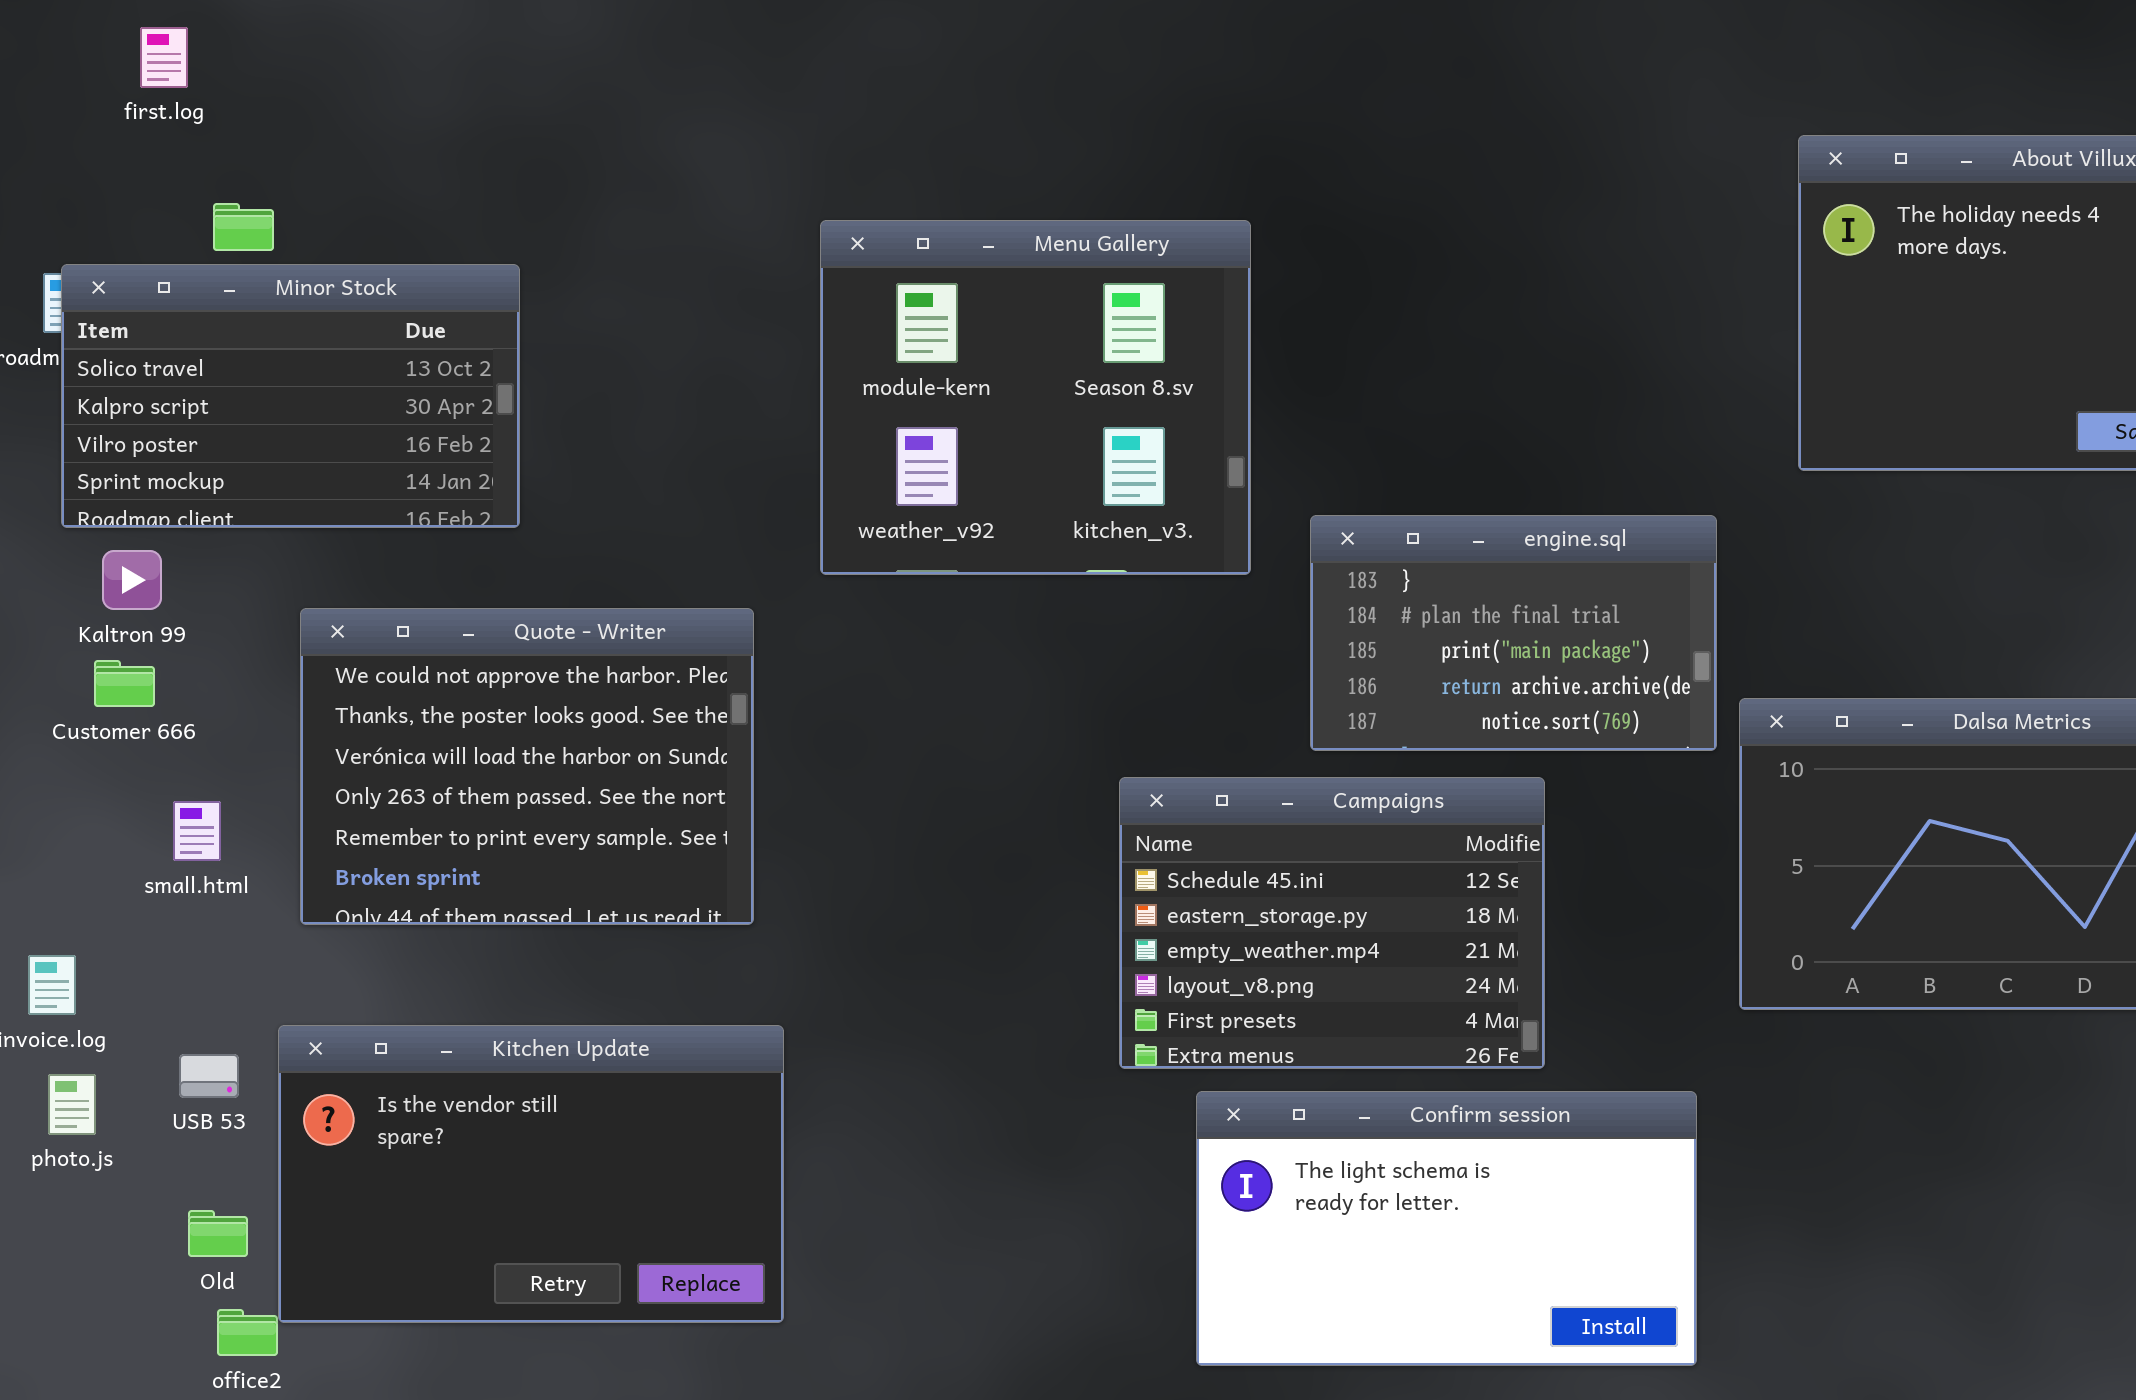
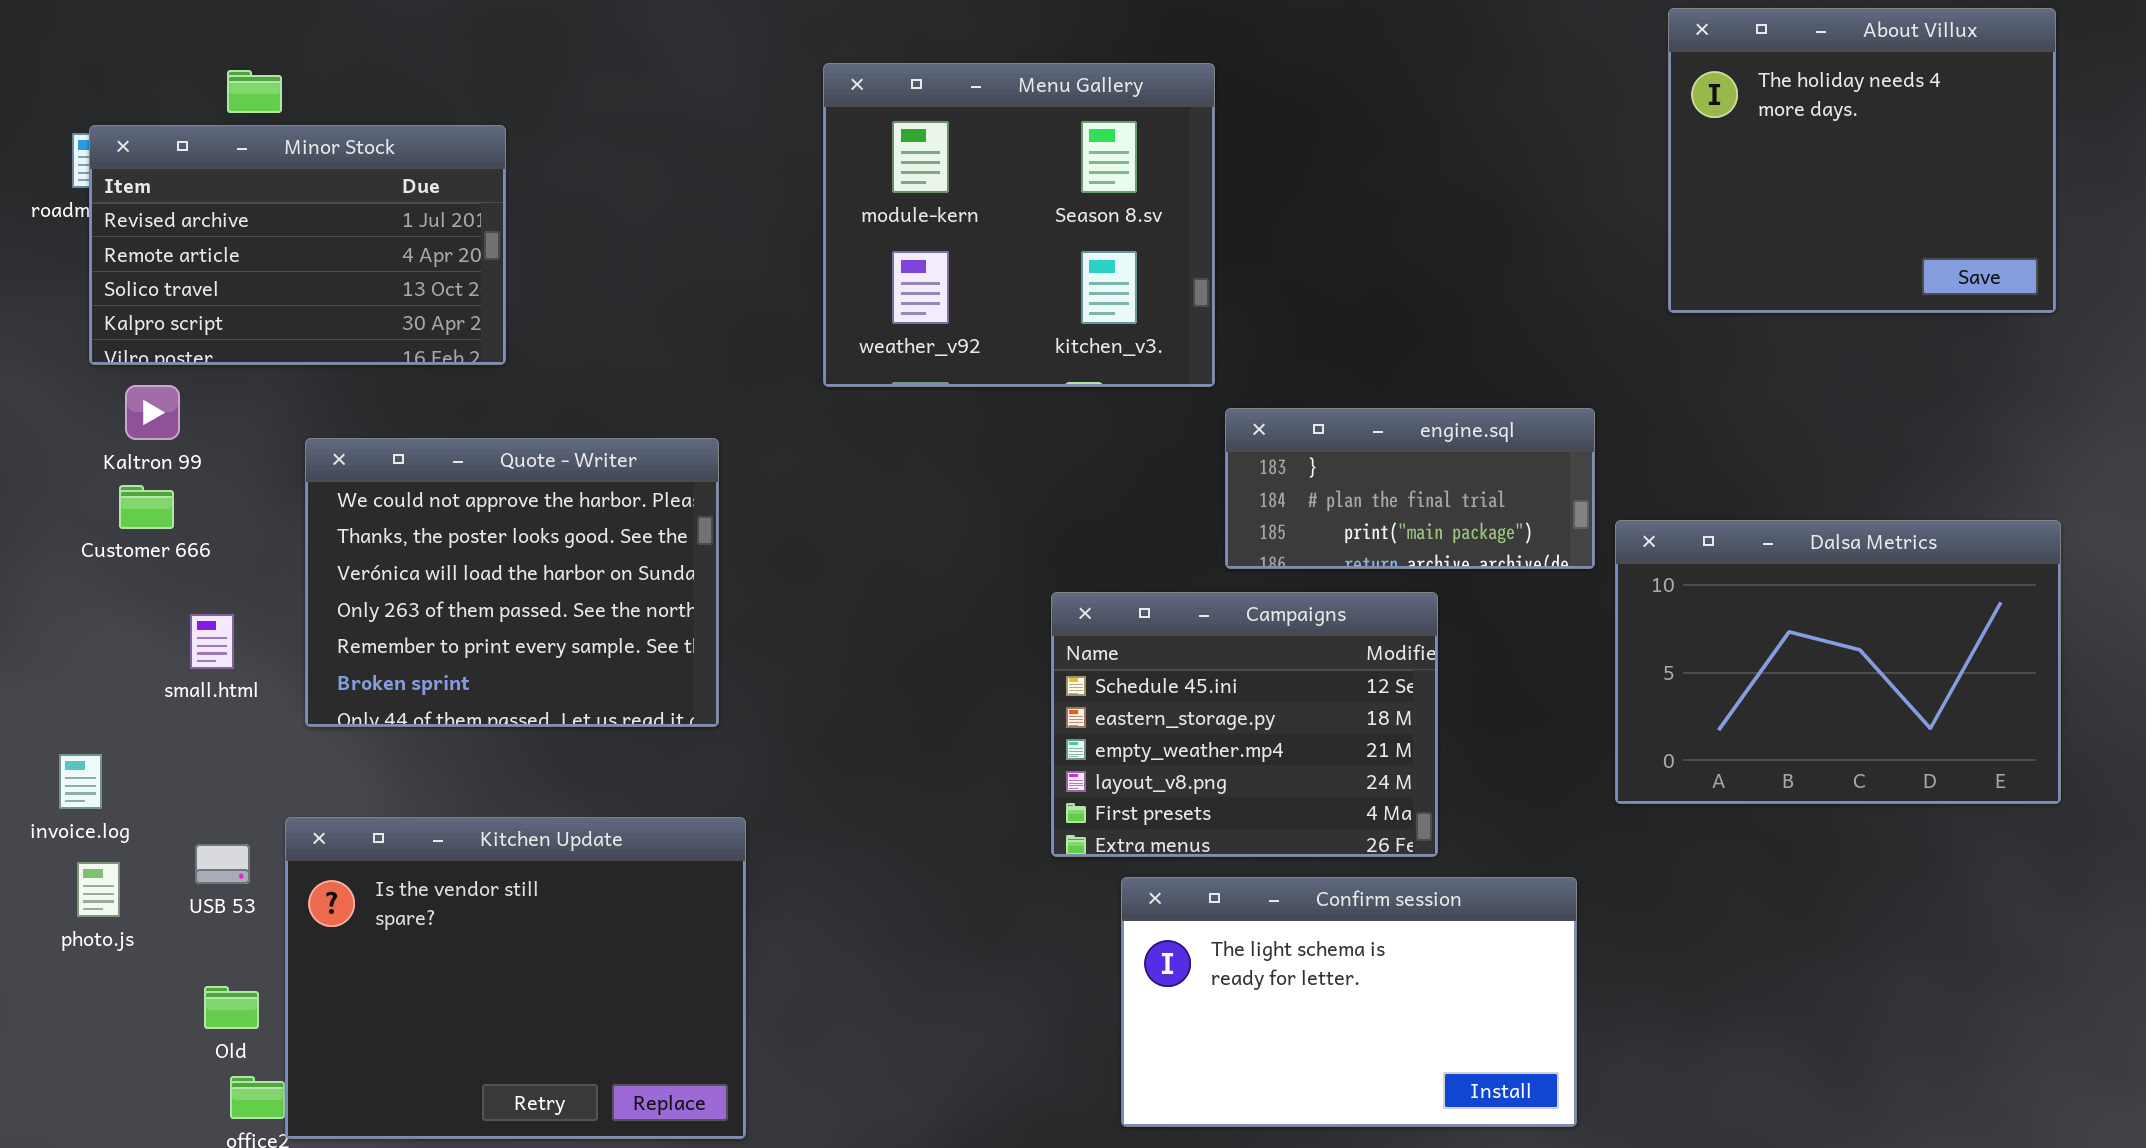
Menu Gallery: [820,220,1251,575] -> [823,63,1215,387], moved
Minor Stock: [61,264,520,528] -> [89,125,506,365], scrolled up 2 rows
engine.sql: [1310,515,1717,751] -> [1225,408,1595,569], resized
Kitchen Update: [278,1025,784,1323] -> [285,817,746,1139], resized

